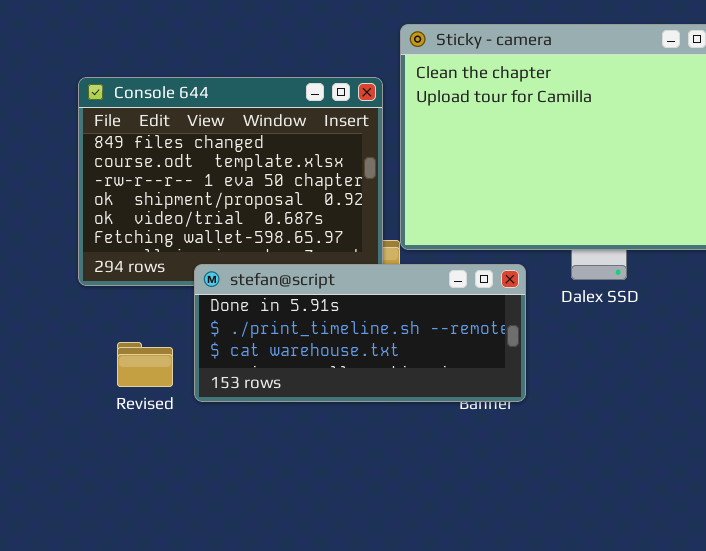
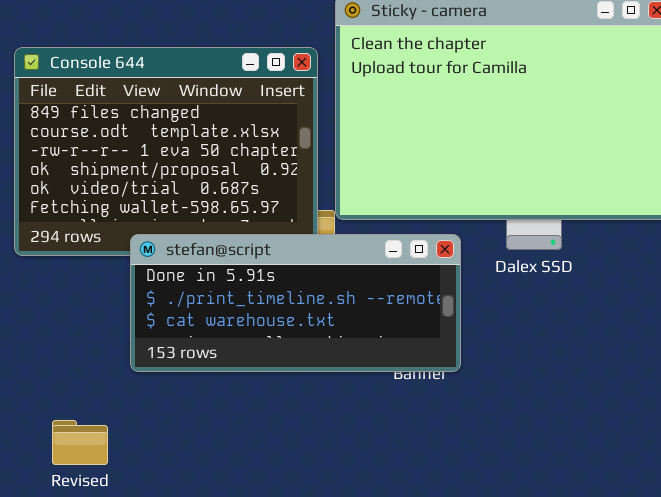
Revised: [117,342,173,387] -> [52,420,108,465], moved

